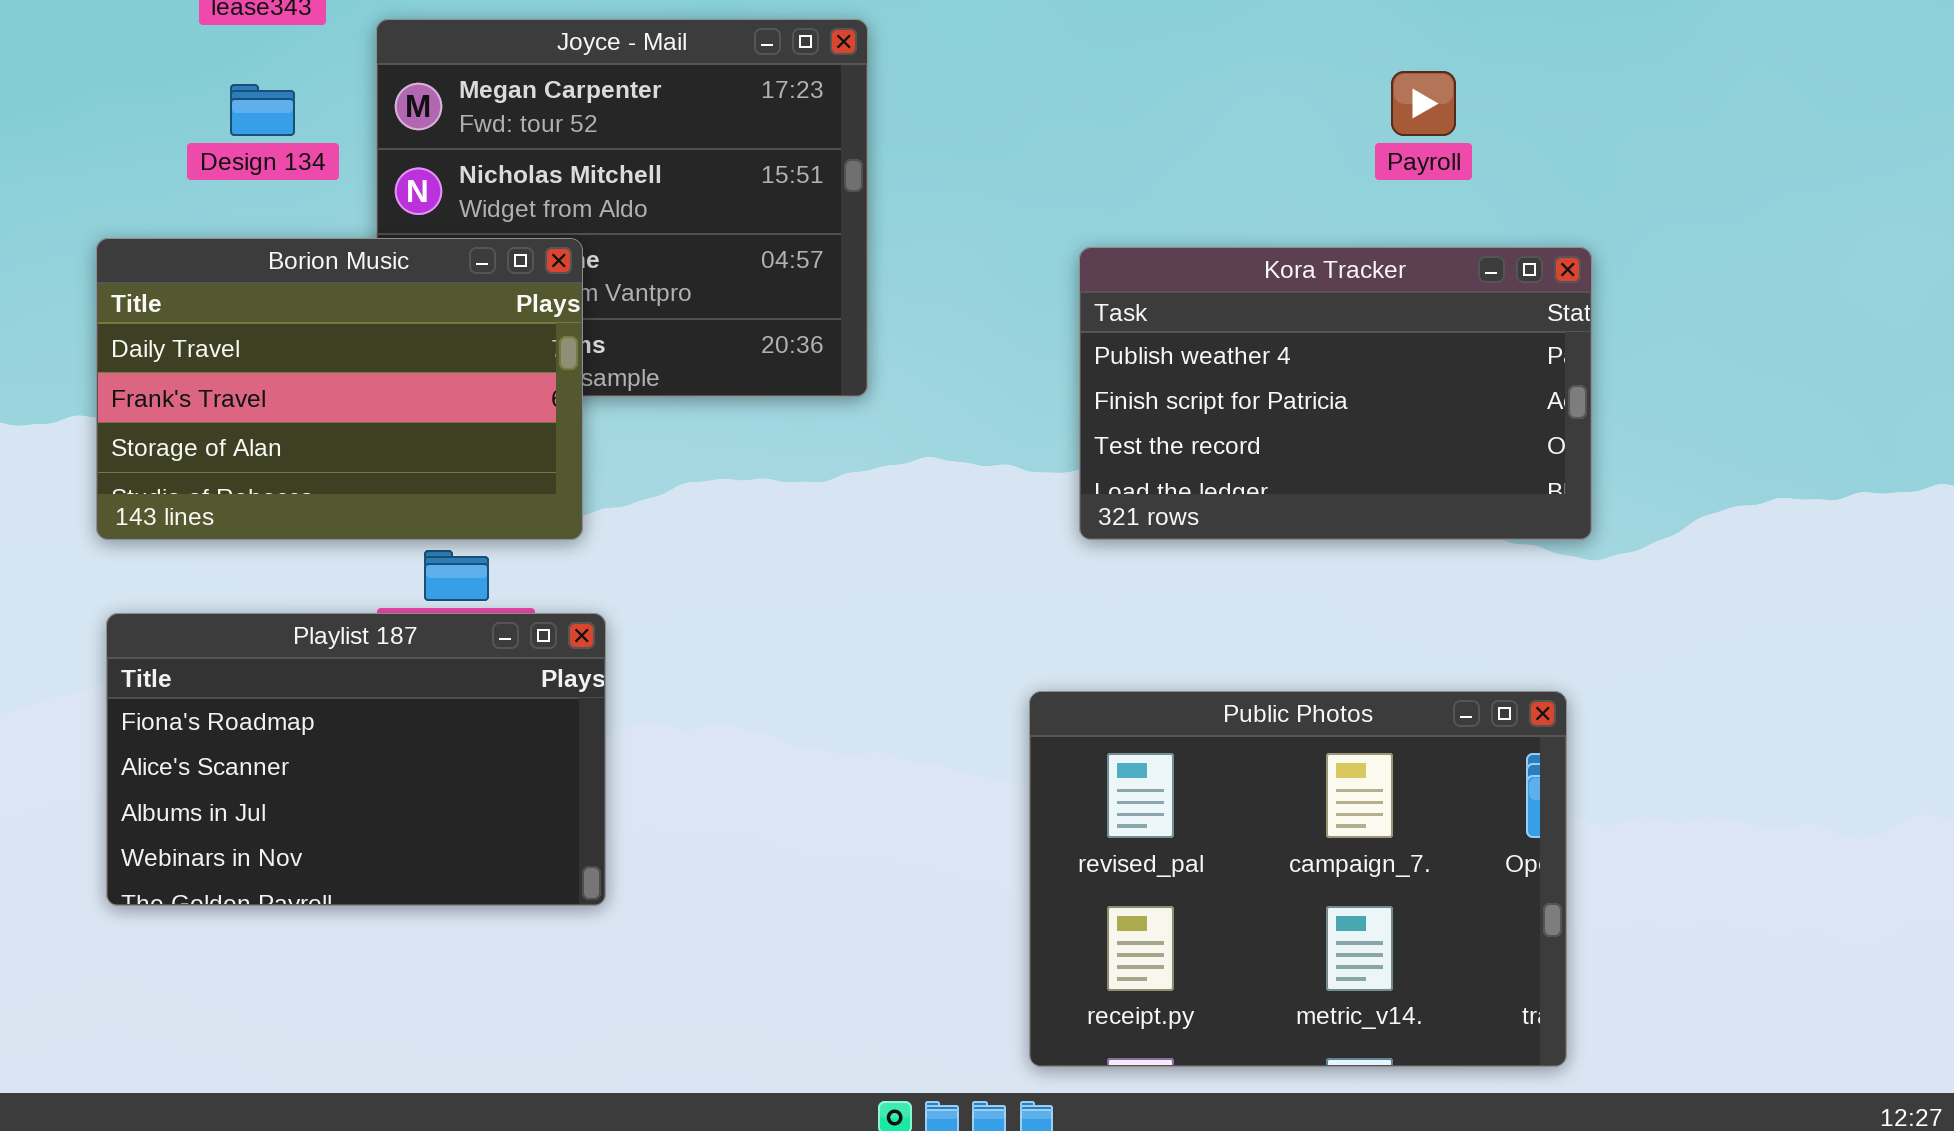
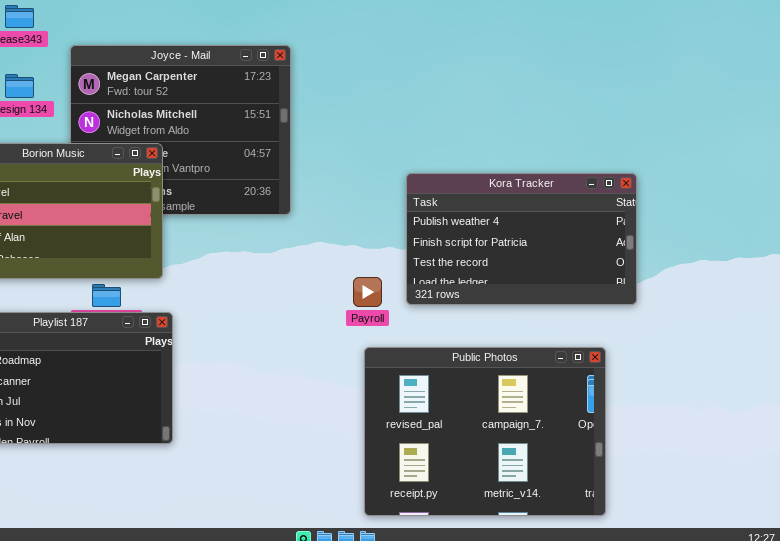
Payroll: [1391,71,1456,136] -> [353,277,382,307], moved
Kora Tracker: [1079,247,1592,540] -> [406,173,637,305], moved

